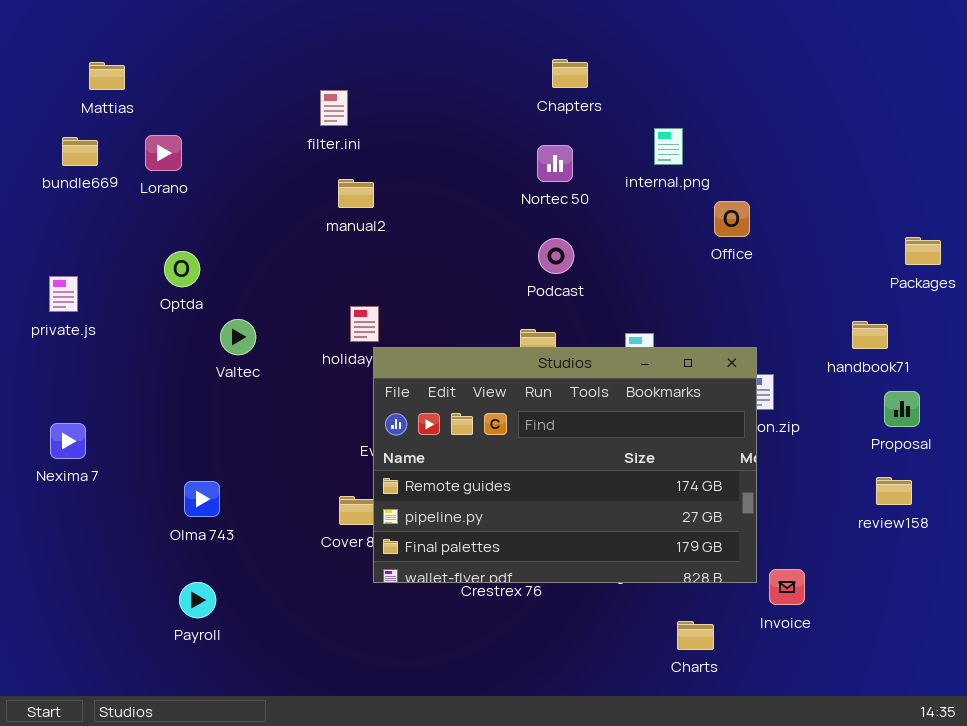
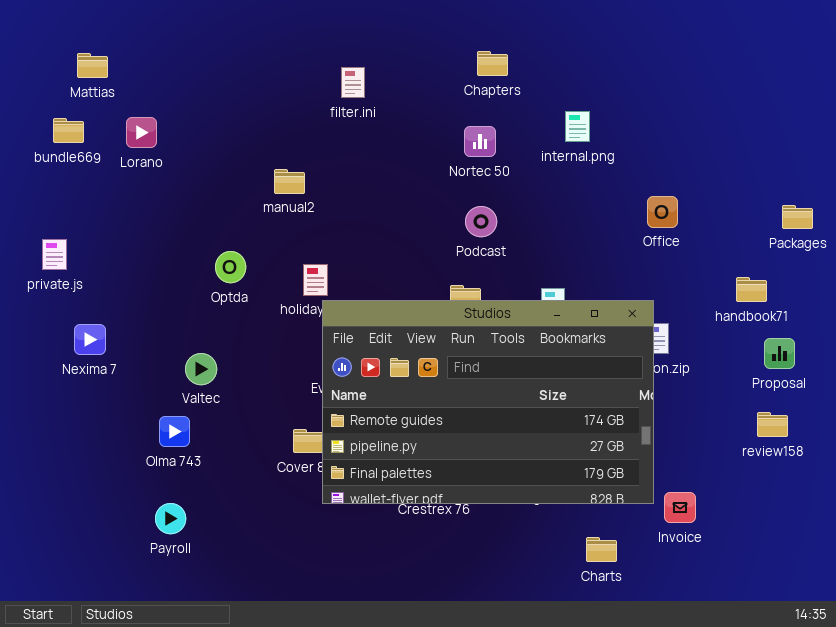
filter.ini: [320,90,348,126] -> [341,67,365,98], moved
manual2: [338,179,374,208] -> [274,169,305,194], moved
Office: [714,201,750,237] -> [647,196,678,228], moved
Optda: [164,251,200,287] -> [215,251,246,283], moved
Valtec: [220,319,256,355] -> [185,353,217,385], moved
Nexima 7: [50,423,86,459] -> [74,324,106,355], moved

